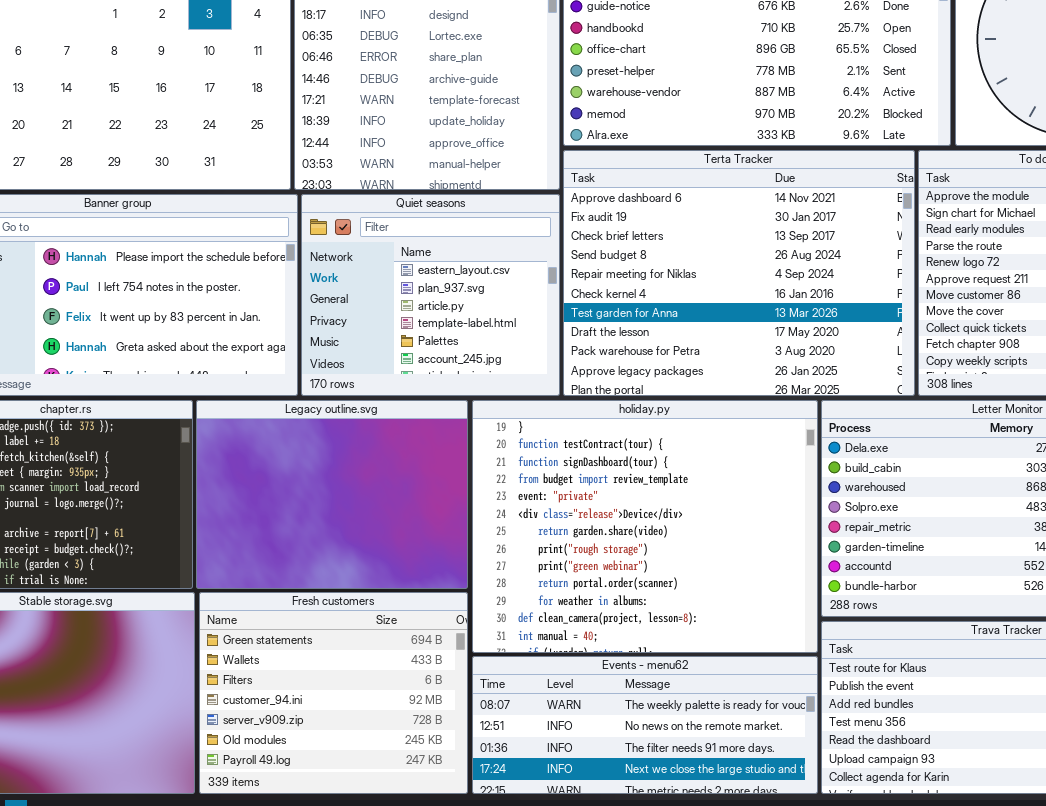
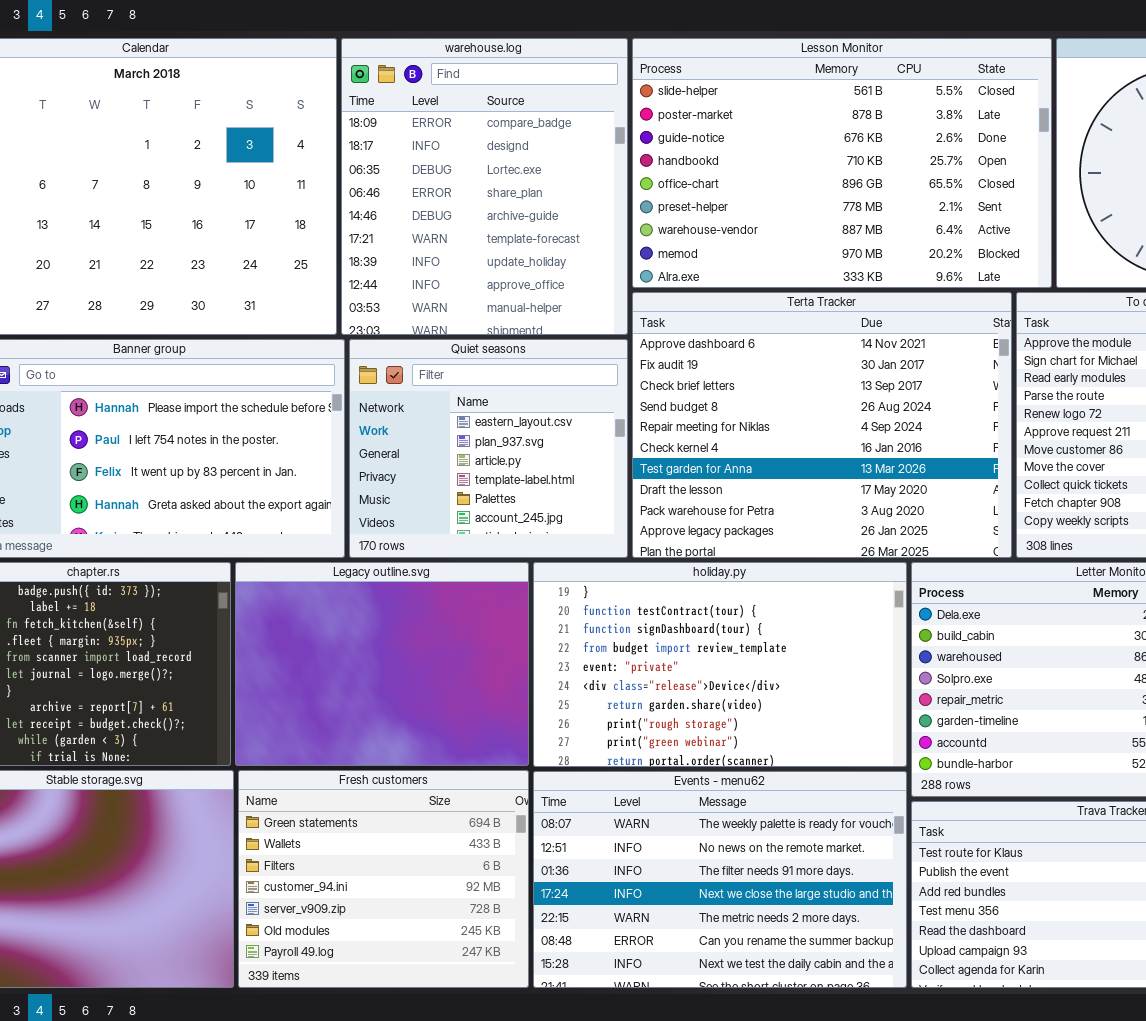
holiday.py: [472,400,818,653] -> [533,562,907,767], resized
Events - menu62: [472,656,818,794] -> [533,771,907,988], resized

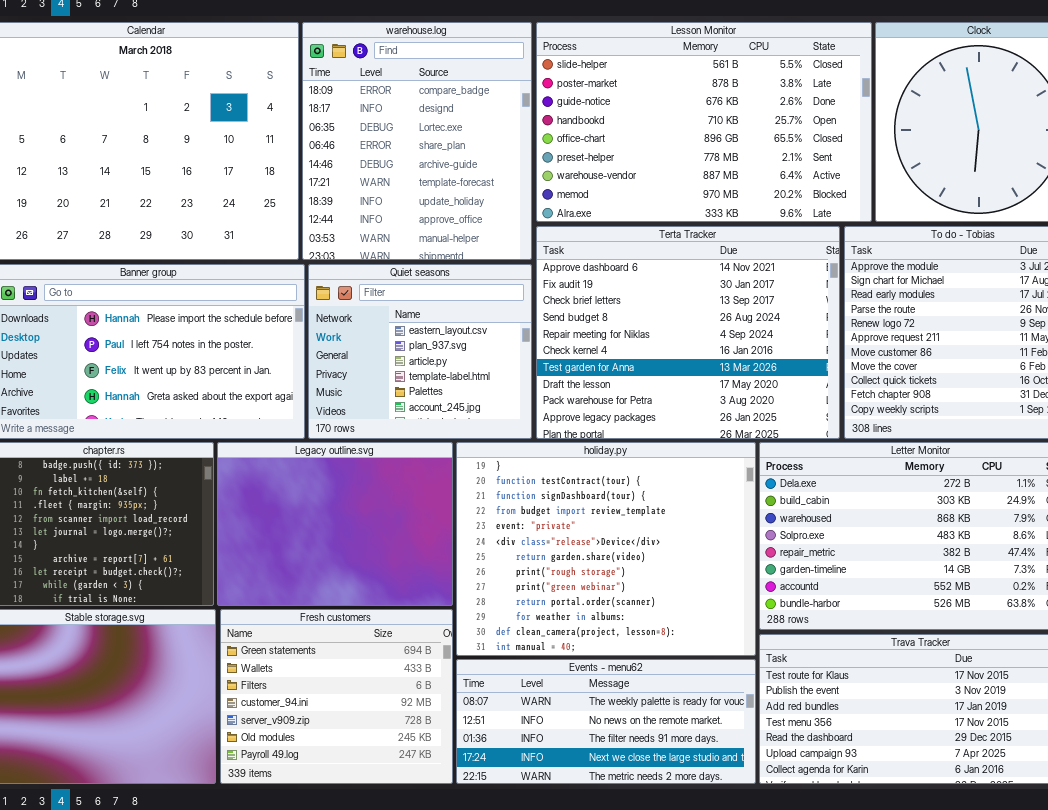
holiday.py: [533,562,907,767] -> [456,442,756,656], resized
Events - menu62: [533,771,907,988] -> [456,659,756,784], resized

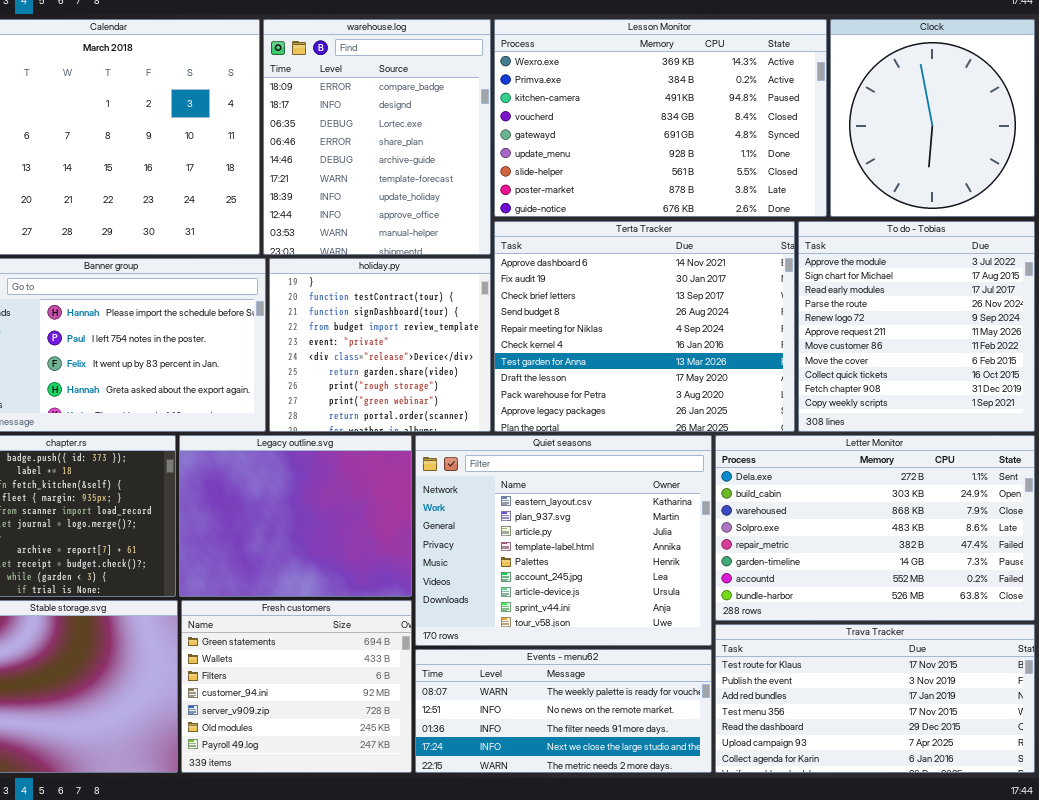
Lesson Monitor: [536,22,872,222] -> [494,19,827,217], scrolled up 6 rows
Quiet seasons: [308,264,532,439] -> [415,435,712,646], moved, resized
holiday.py: [456,442,756,656] -> [269,258,491,432], moved, resized

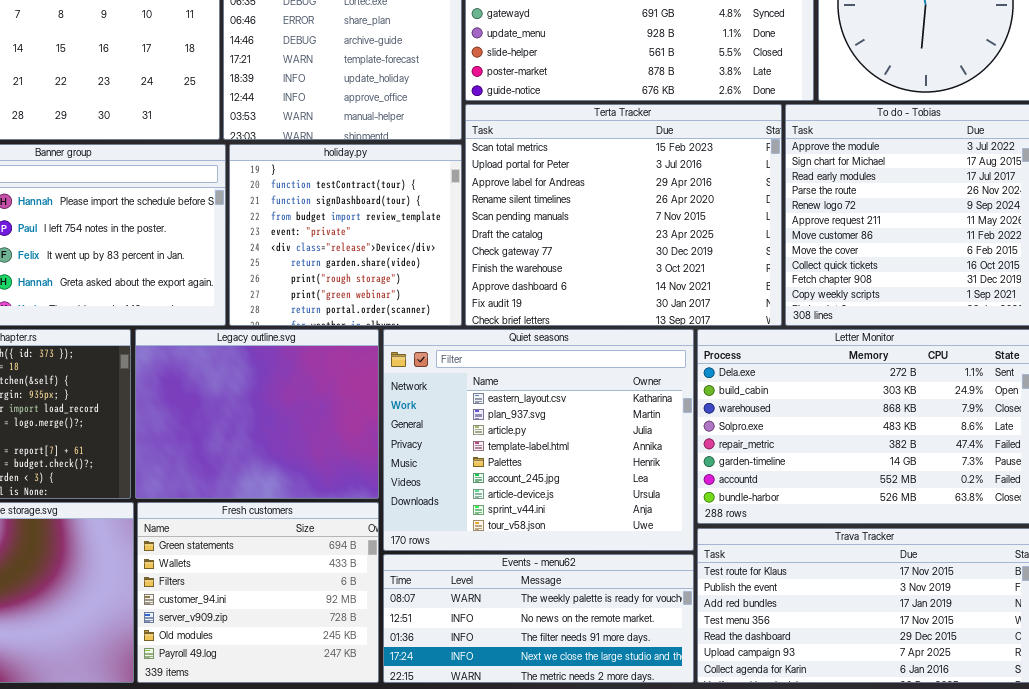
Terta Tracker: [494,221,795,432] -> [465,104,782,326], scrolled up 8 rows

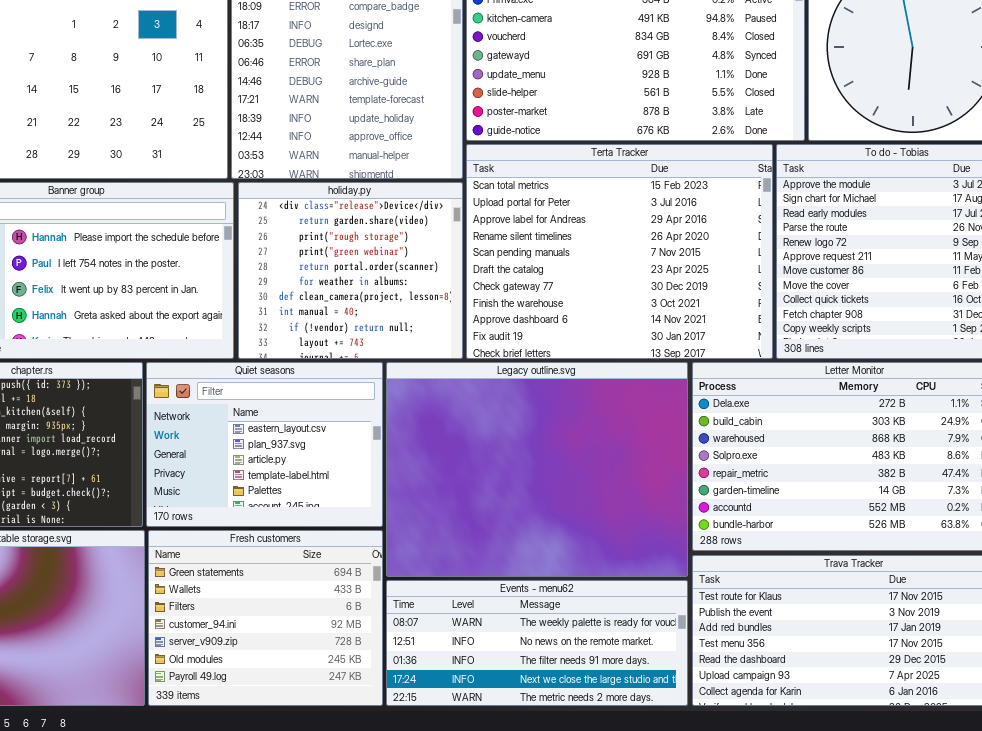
holiday.py: [229,144,462,326] -> [238,182,463,359], scrolled down 5 rows
Legacy outline.svg: [135,329,379,499] -> [386,362,688,577], moved, resized
Quiet seasons: [383,329,694,551] -> [146,362,383,527], moved, resized

